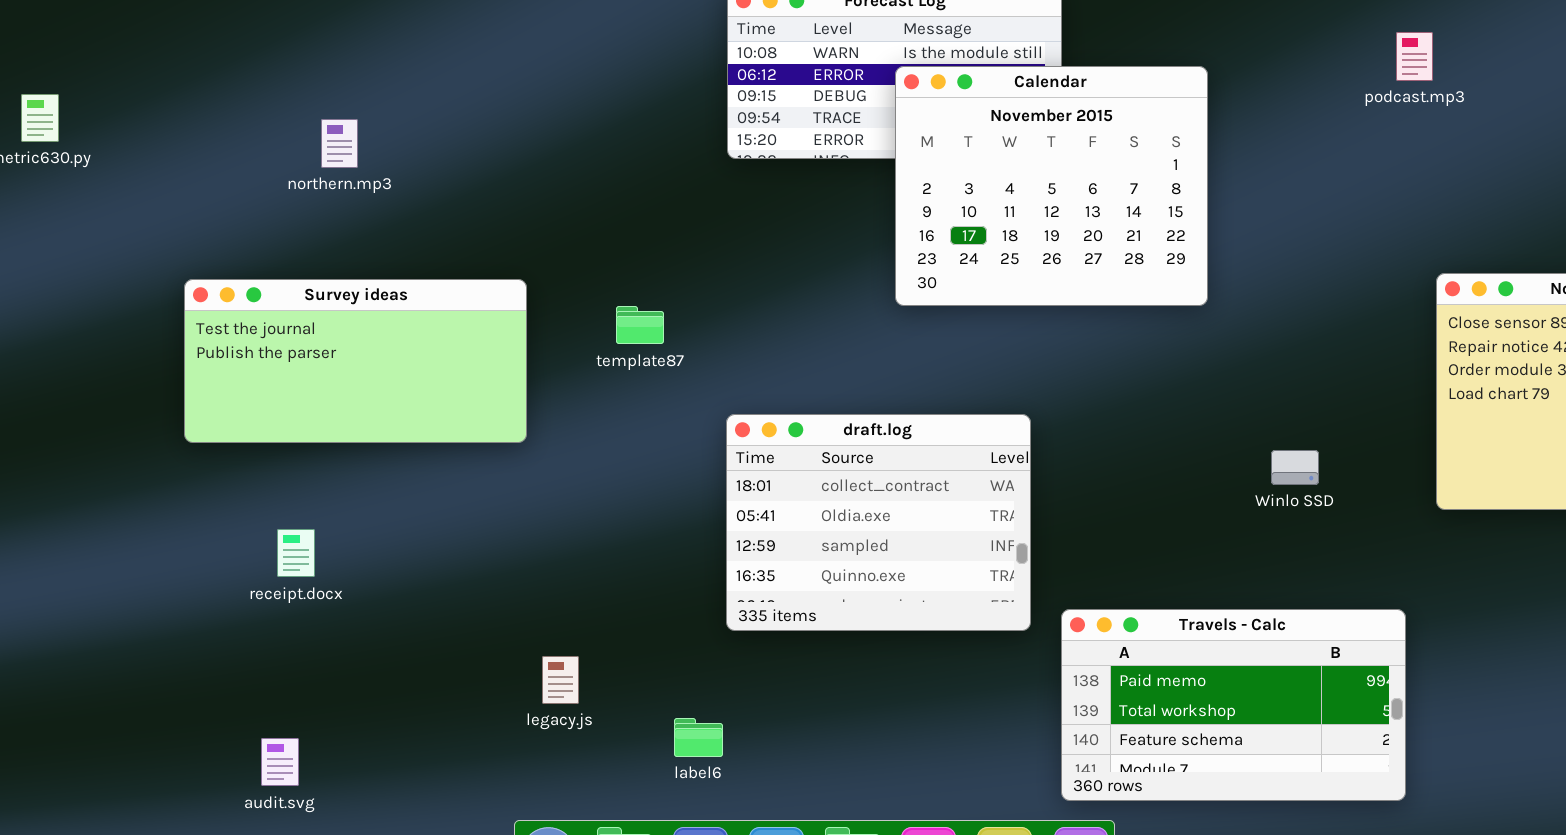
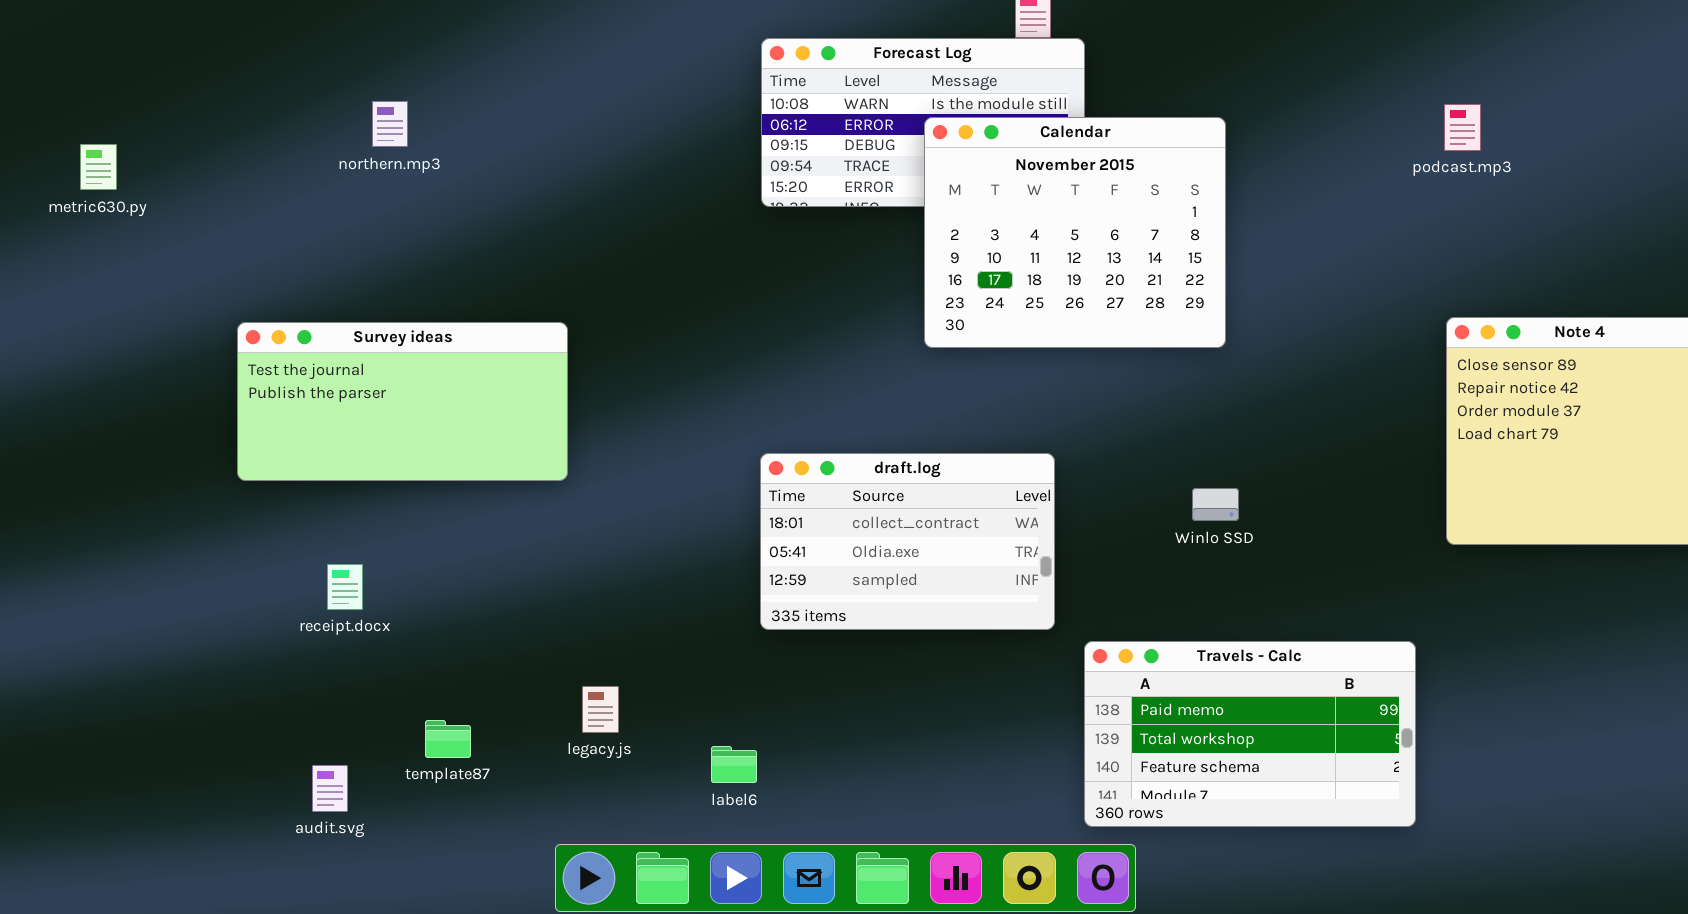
podcast.mp3: [1396,32,1433,81] -> [1444,104,1481,151], moved
northern.mp3: [321,119,358,168] -> [372,101,408,147], moved
template87: [616,306,664,344] -> [425,720,471,758], moved
draft.log: [726,414,1031,631] -> [760,453,1055,630], resized
Winlo SSD: [1271,450,1319,485] -> [1192,488,1239,521], moved

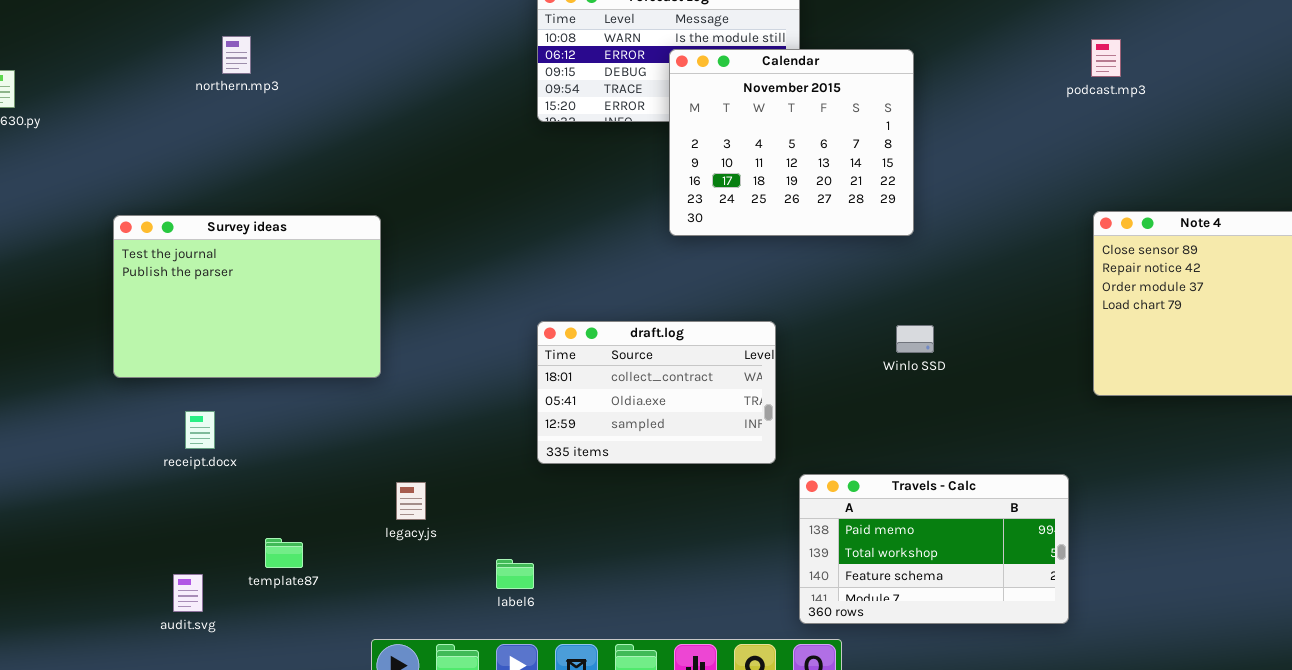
Survey ideas: [237,322,568,481] -> [113,215,381,378], resized
Winlo SSD: [1192,488,1239,521] -> [896,325,934,353], moved
legacy.js: [582,686,619,733] -> [396,482,426,520], moved

